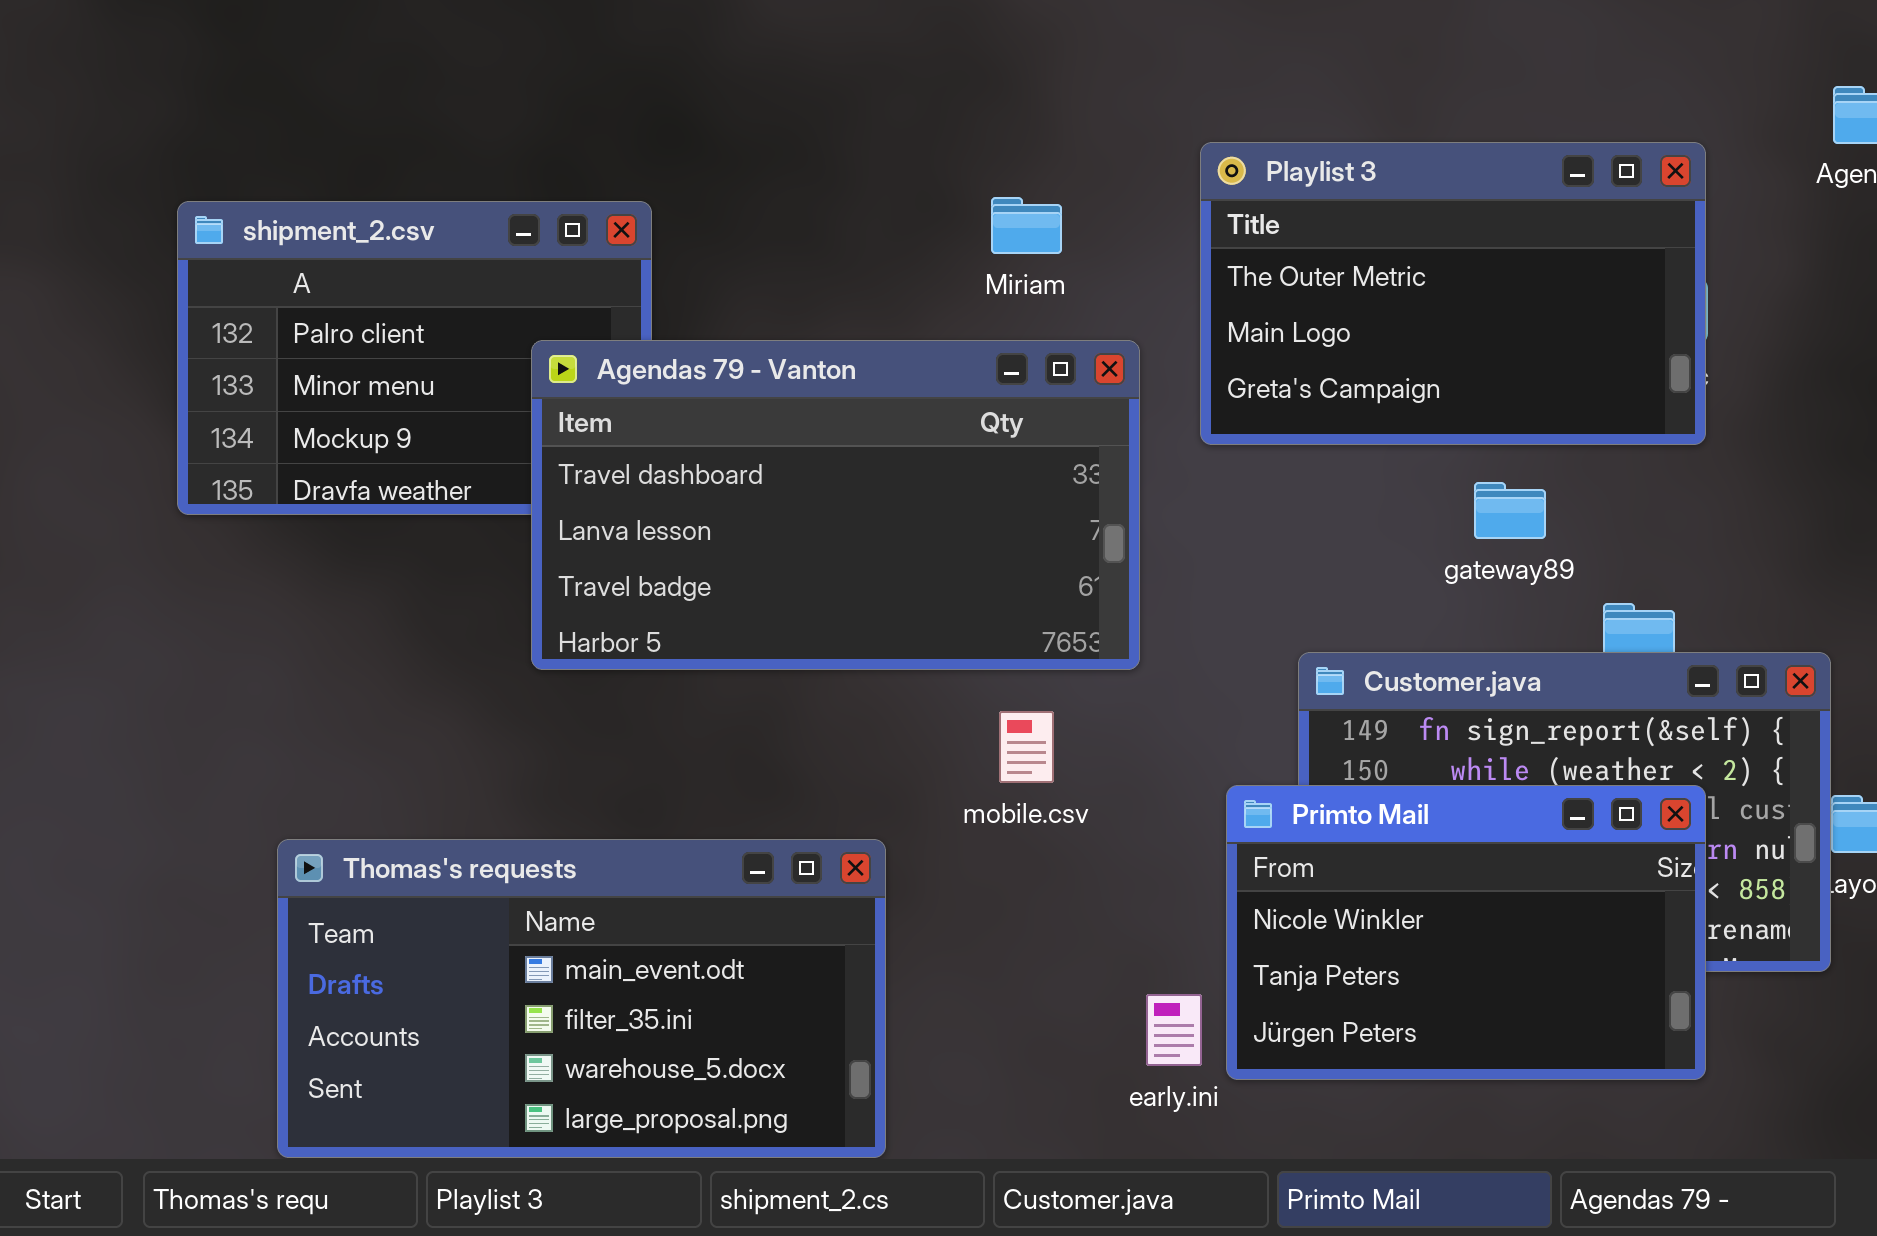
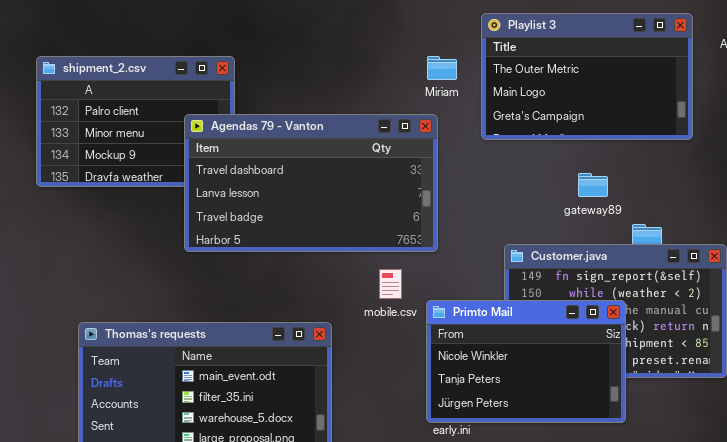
Playlist 3: [1200,142,1706,445] -> [481,13,693,140], moved
Miriam: [991,197,1062,254] -> [427,56,457,80], moved
Primto Mail: [1226,785,1706,1080] -> [426,300,626,423], moved

